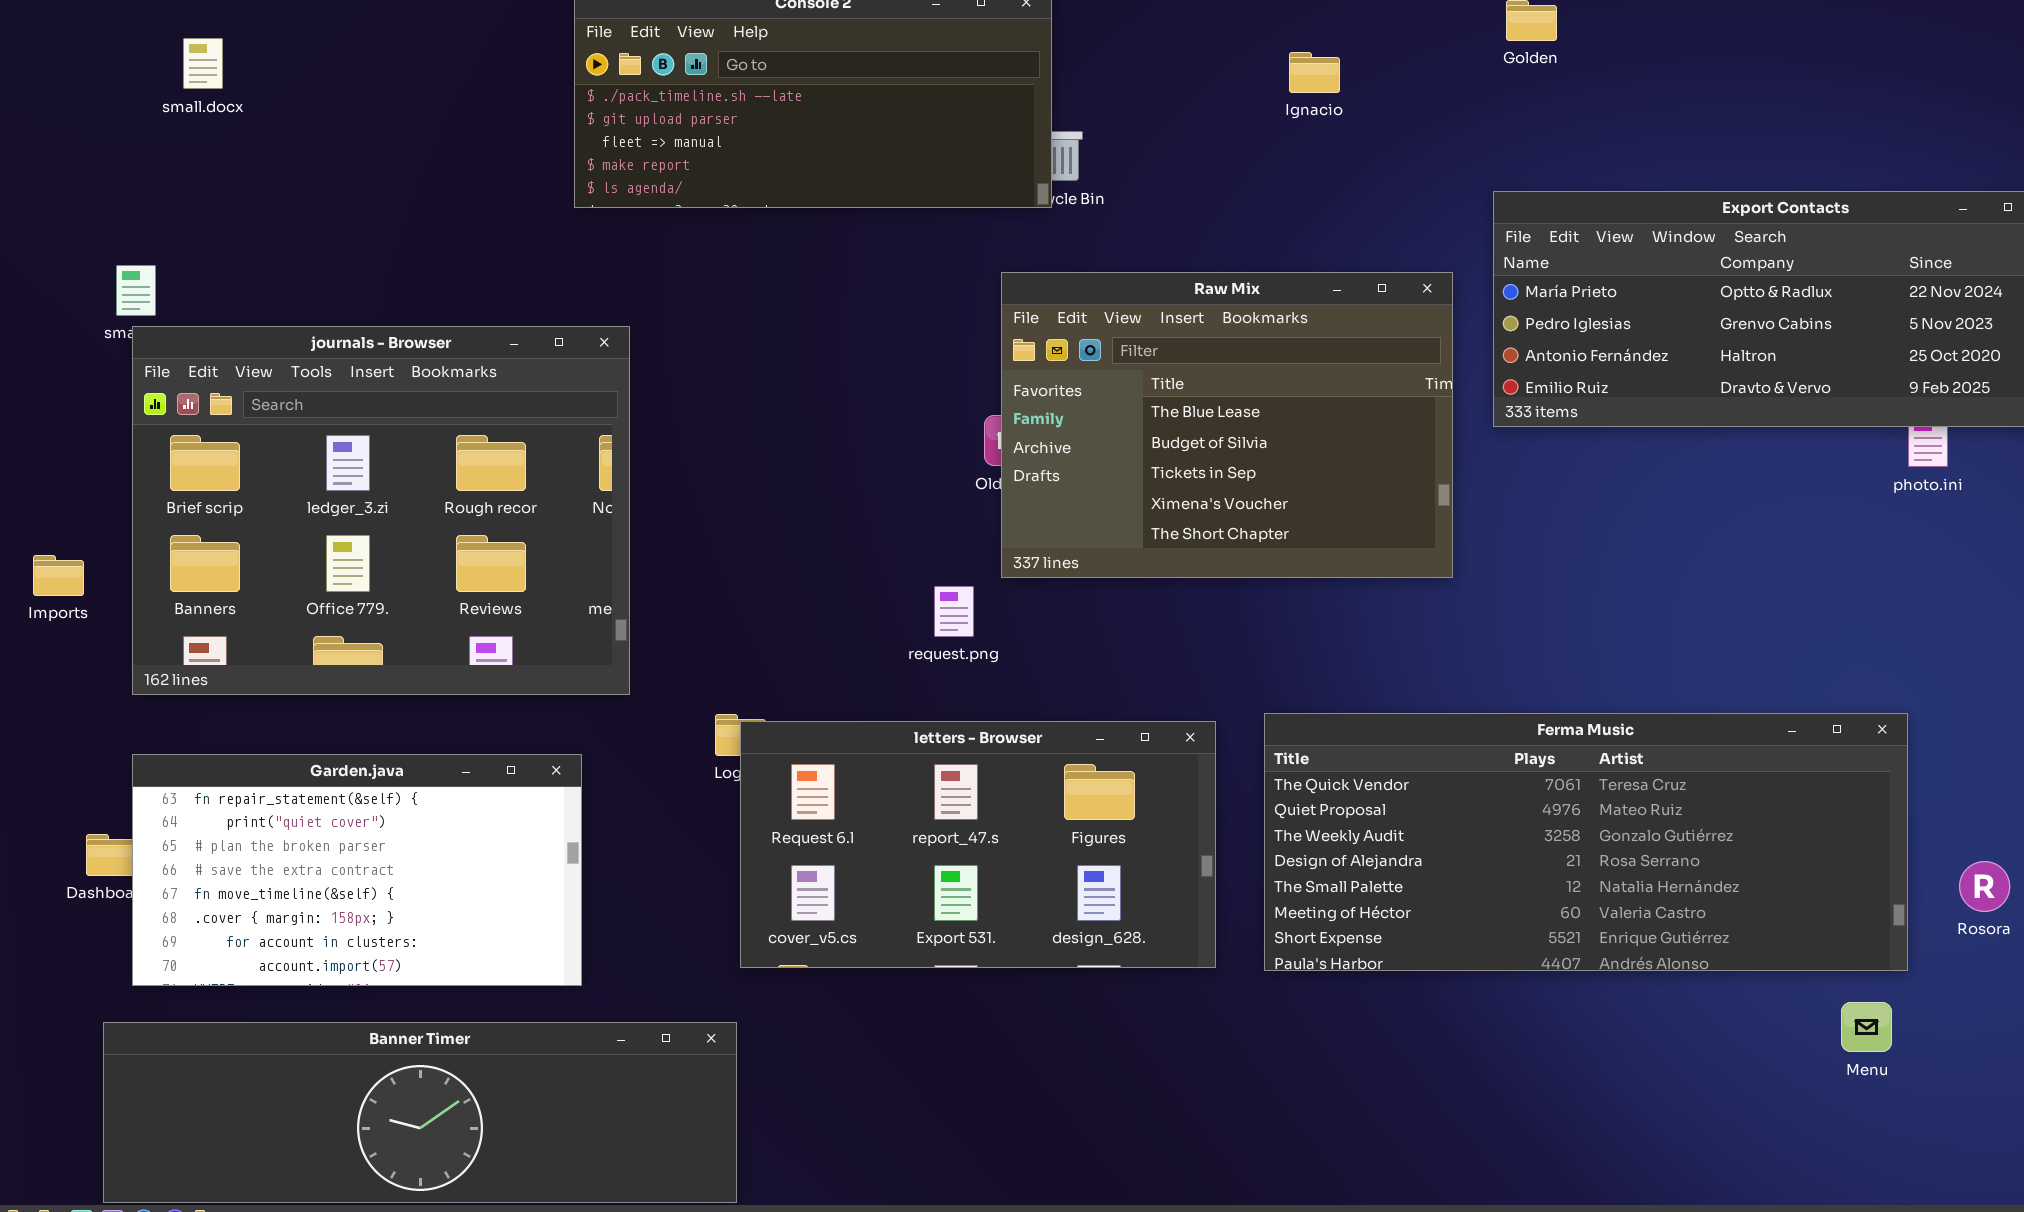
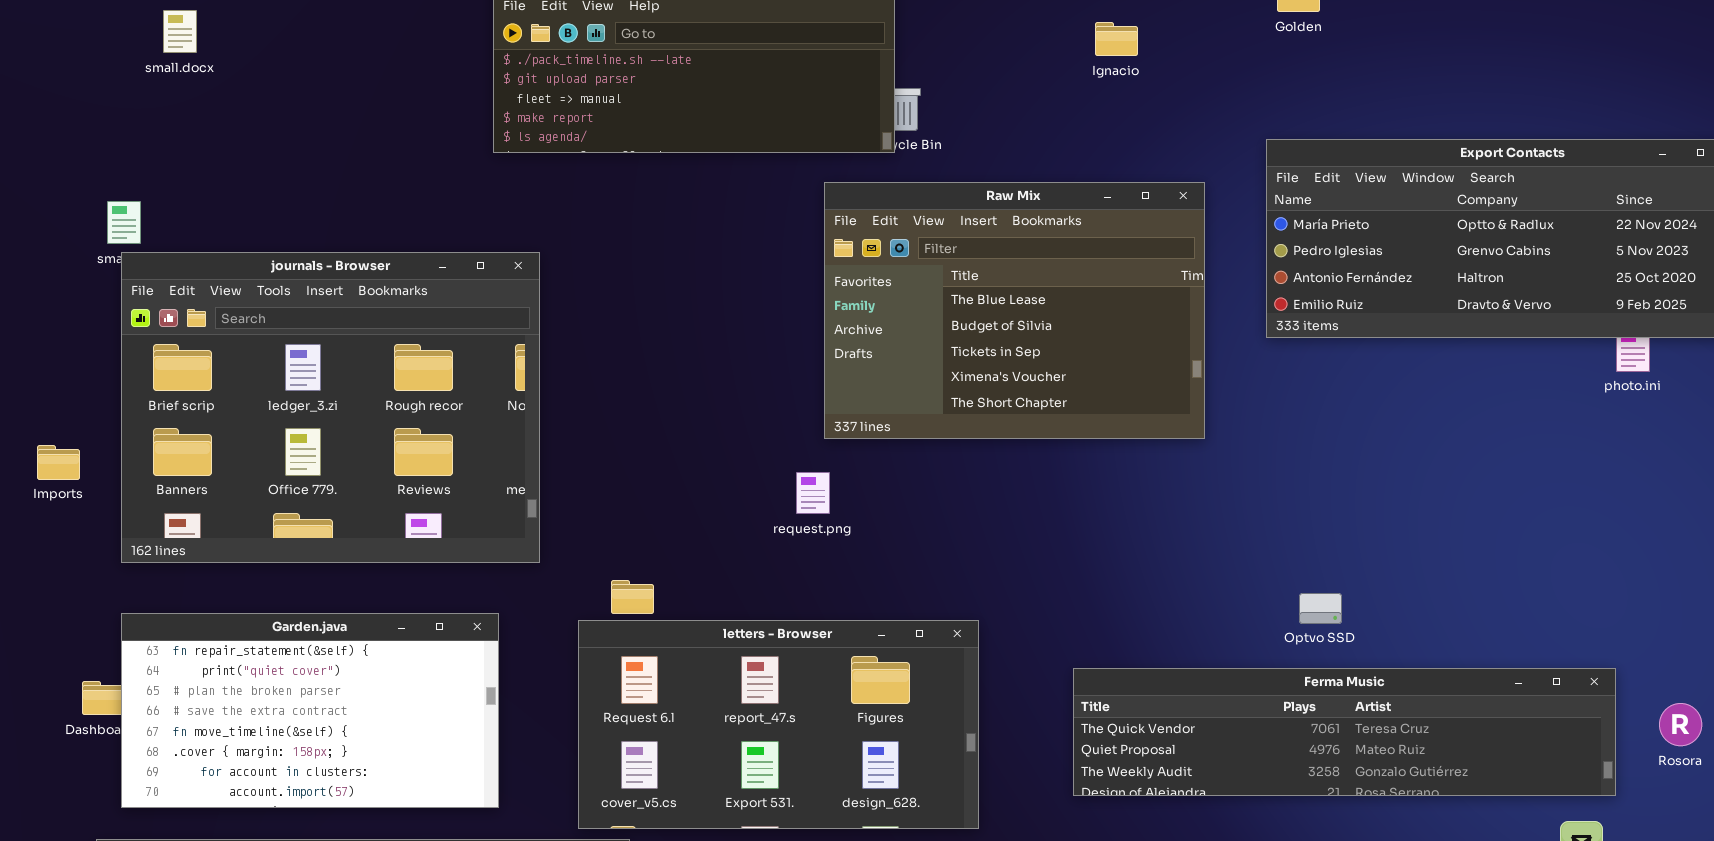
Raw Mix: [1001,272,1453,578] -> [824,182,1205,439], moved
Ferma Music: [1264,713,1908,971] -> [1073,668,1616,796], resized
letters - Browser: [740,721,1216,968] -> [578,620,979,829], moved

